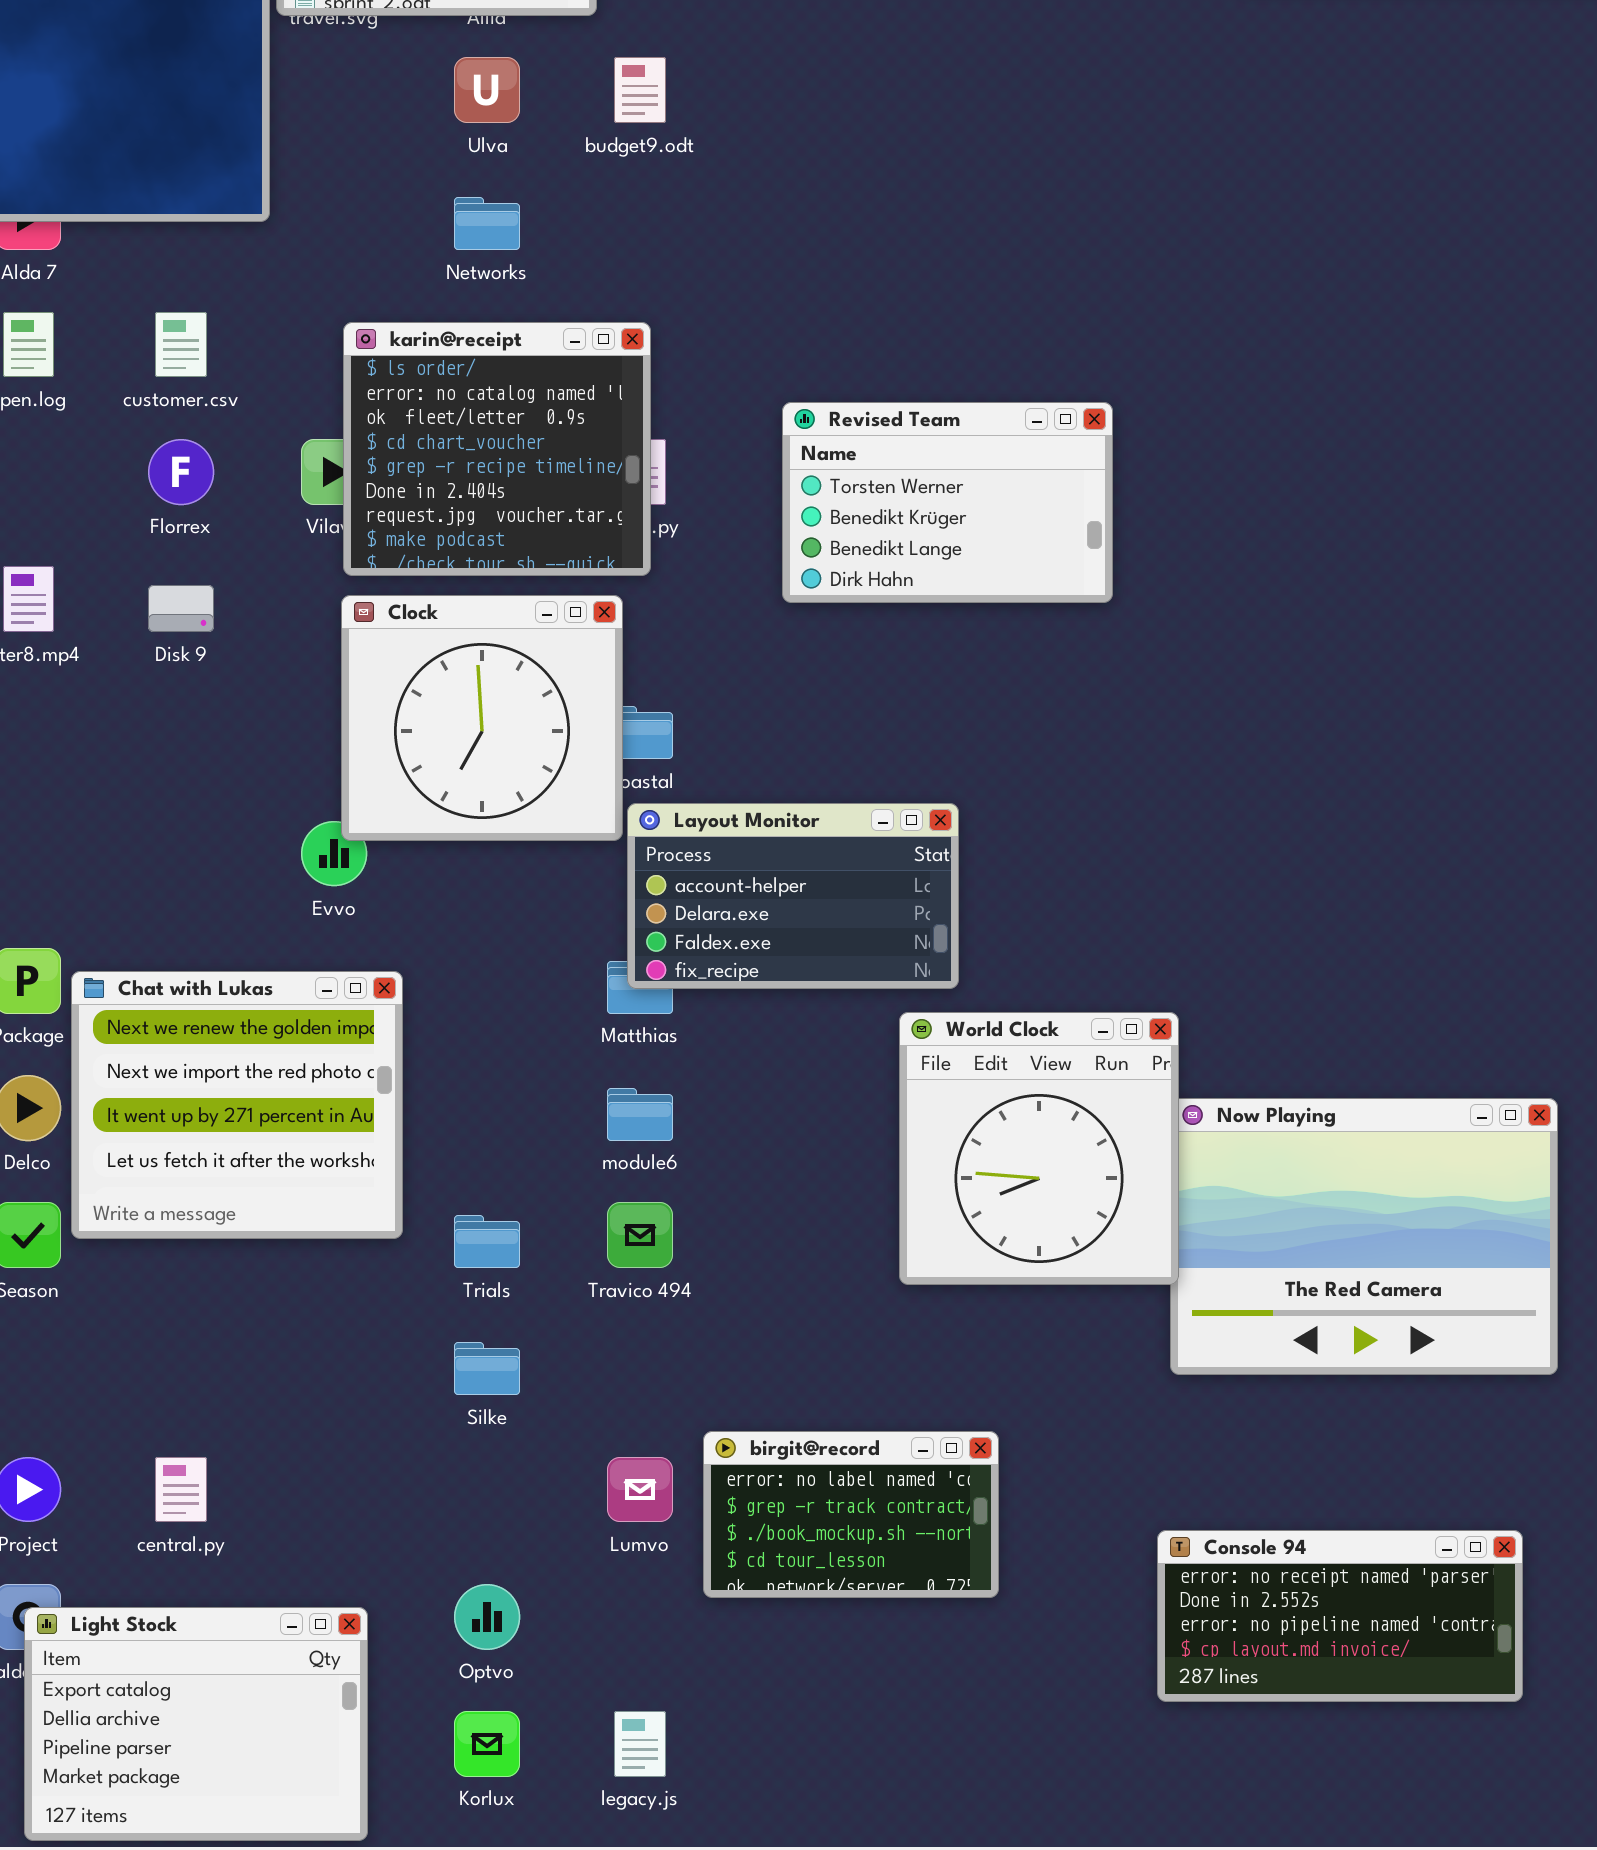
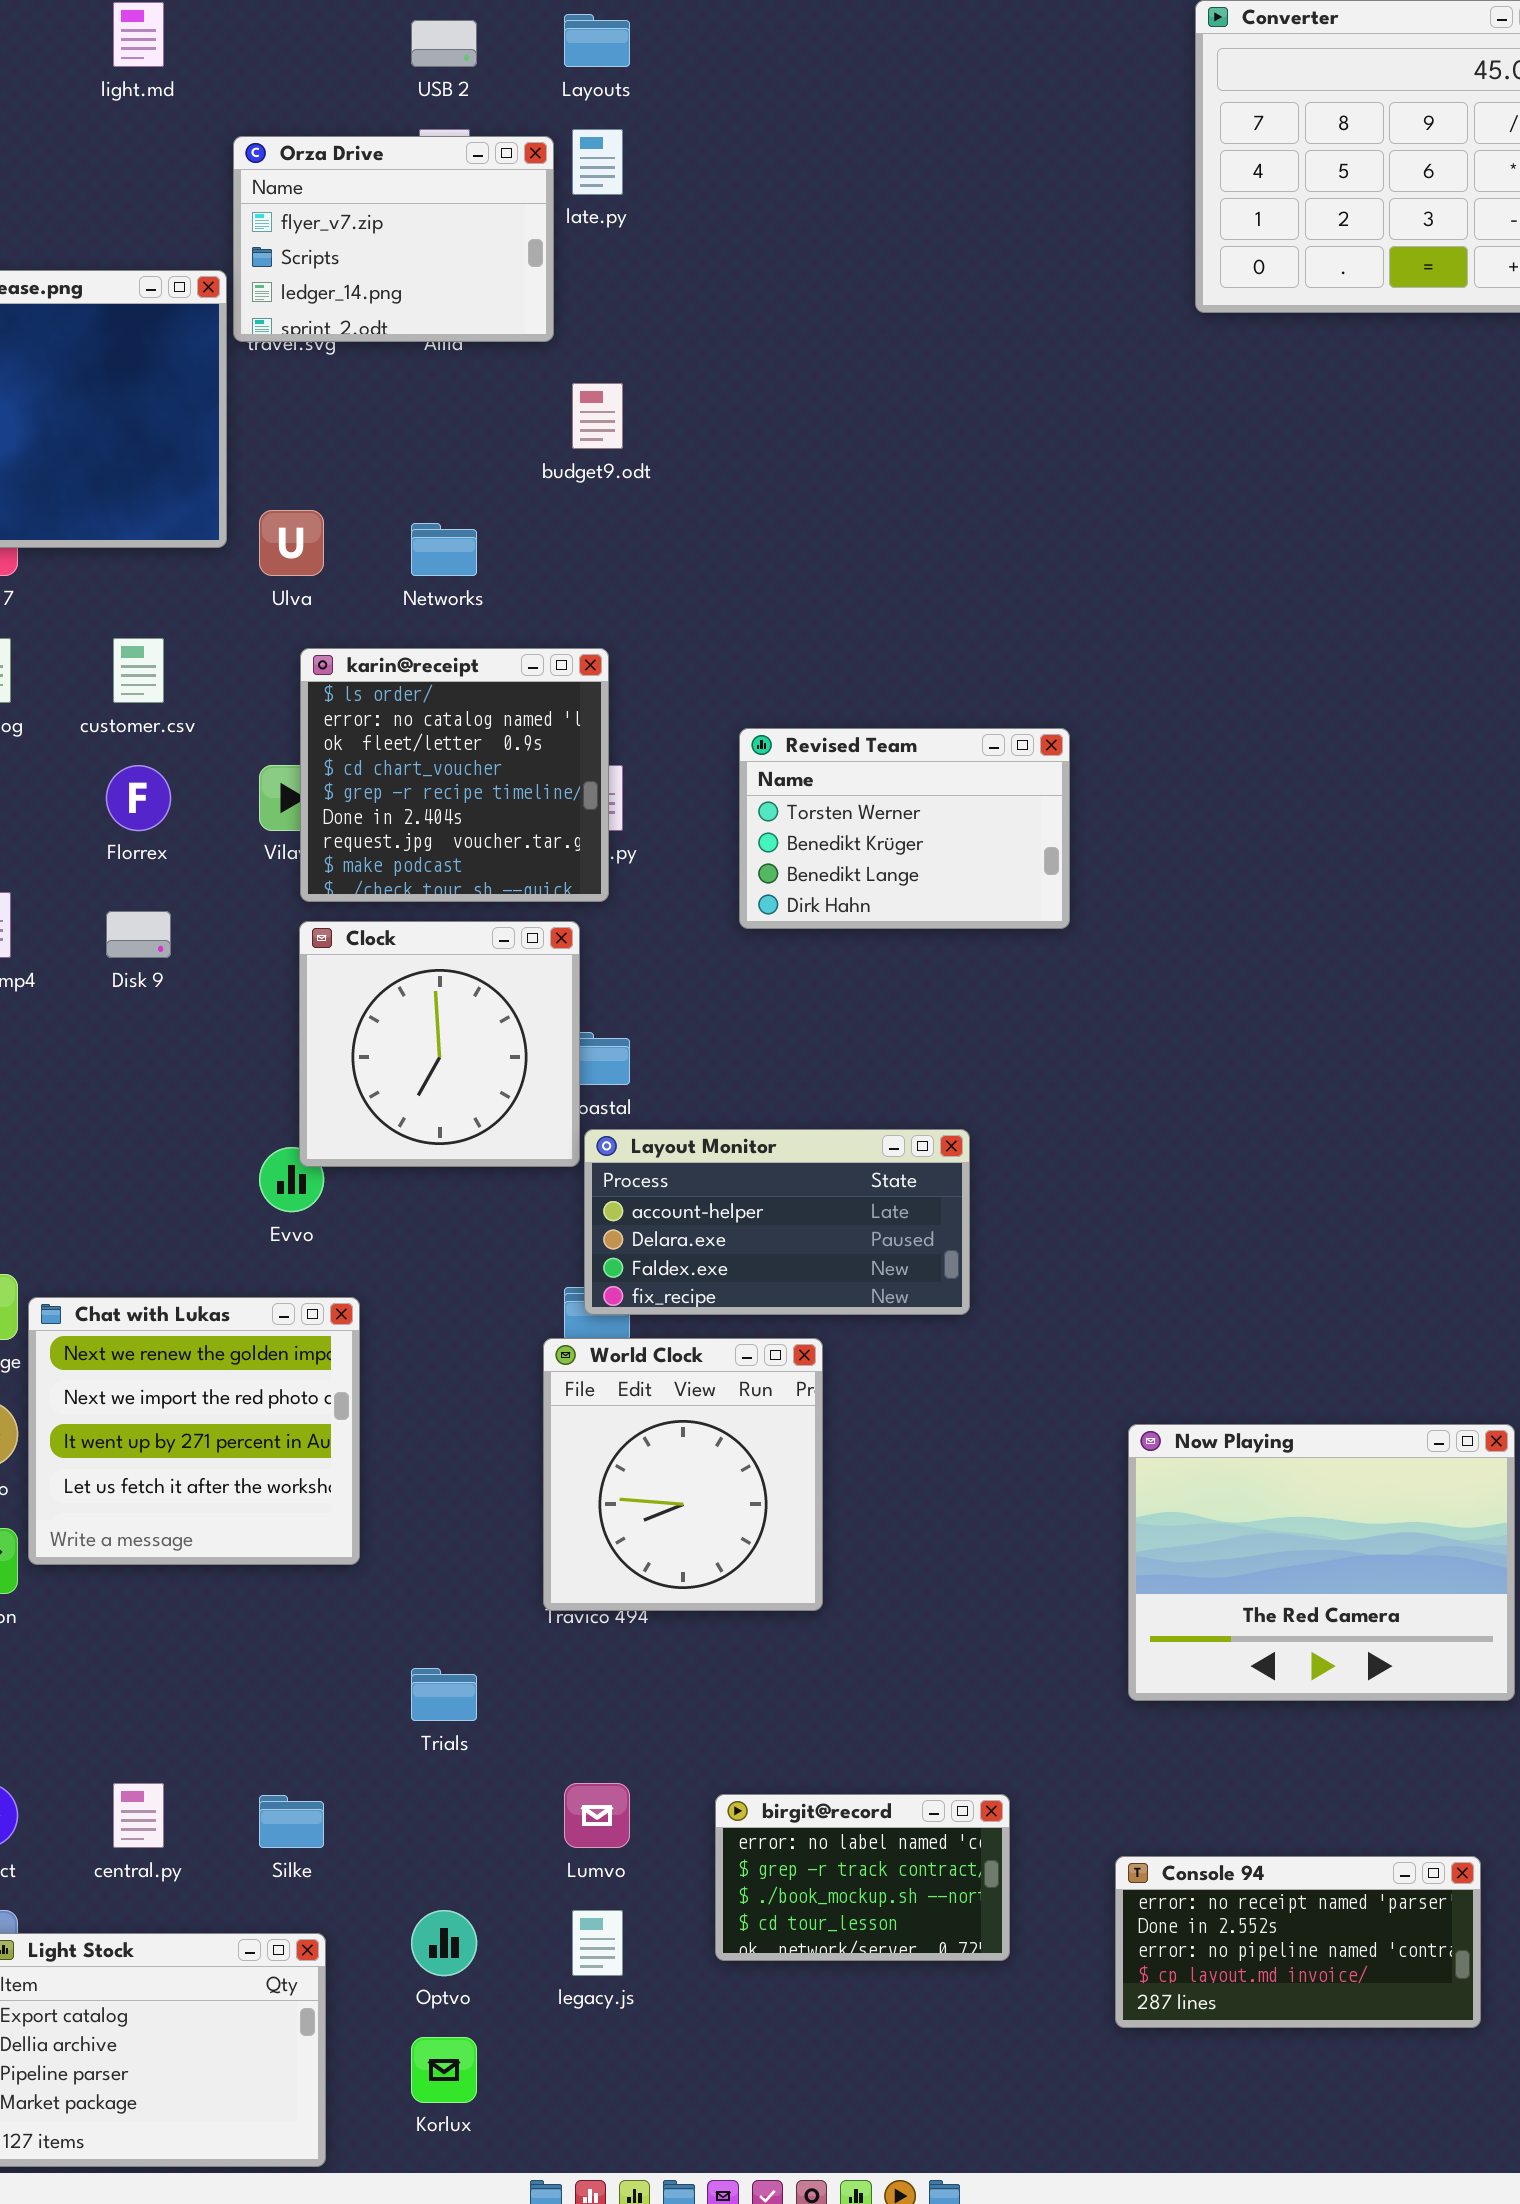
Ulva: [454,57,520,123] -> [259,510,324,576], moved
Layout Monitor: [627,803,959,989] -> [584,1129,970,1315], resized
World Clock: [899,1012,1179,1285] -> [543,1338,823,1611], moved
Trials: [454,1215,520,1268] -> [411,1668,477,1721], moved
Silke: [454,1342,520,1395] -> [259,1795,324,1848], moved
birgit@record: [703,1431,999,1598] -> [715,1794,1010,1961], moved
legacy.js: [614,1711,666,1777] -> [572,1910,623,1976], moved

